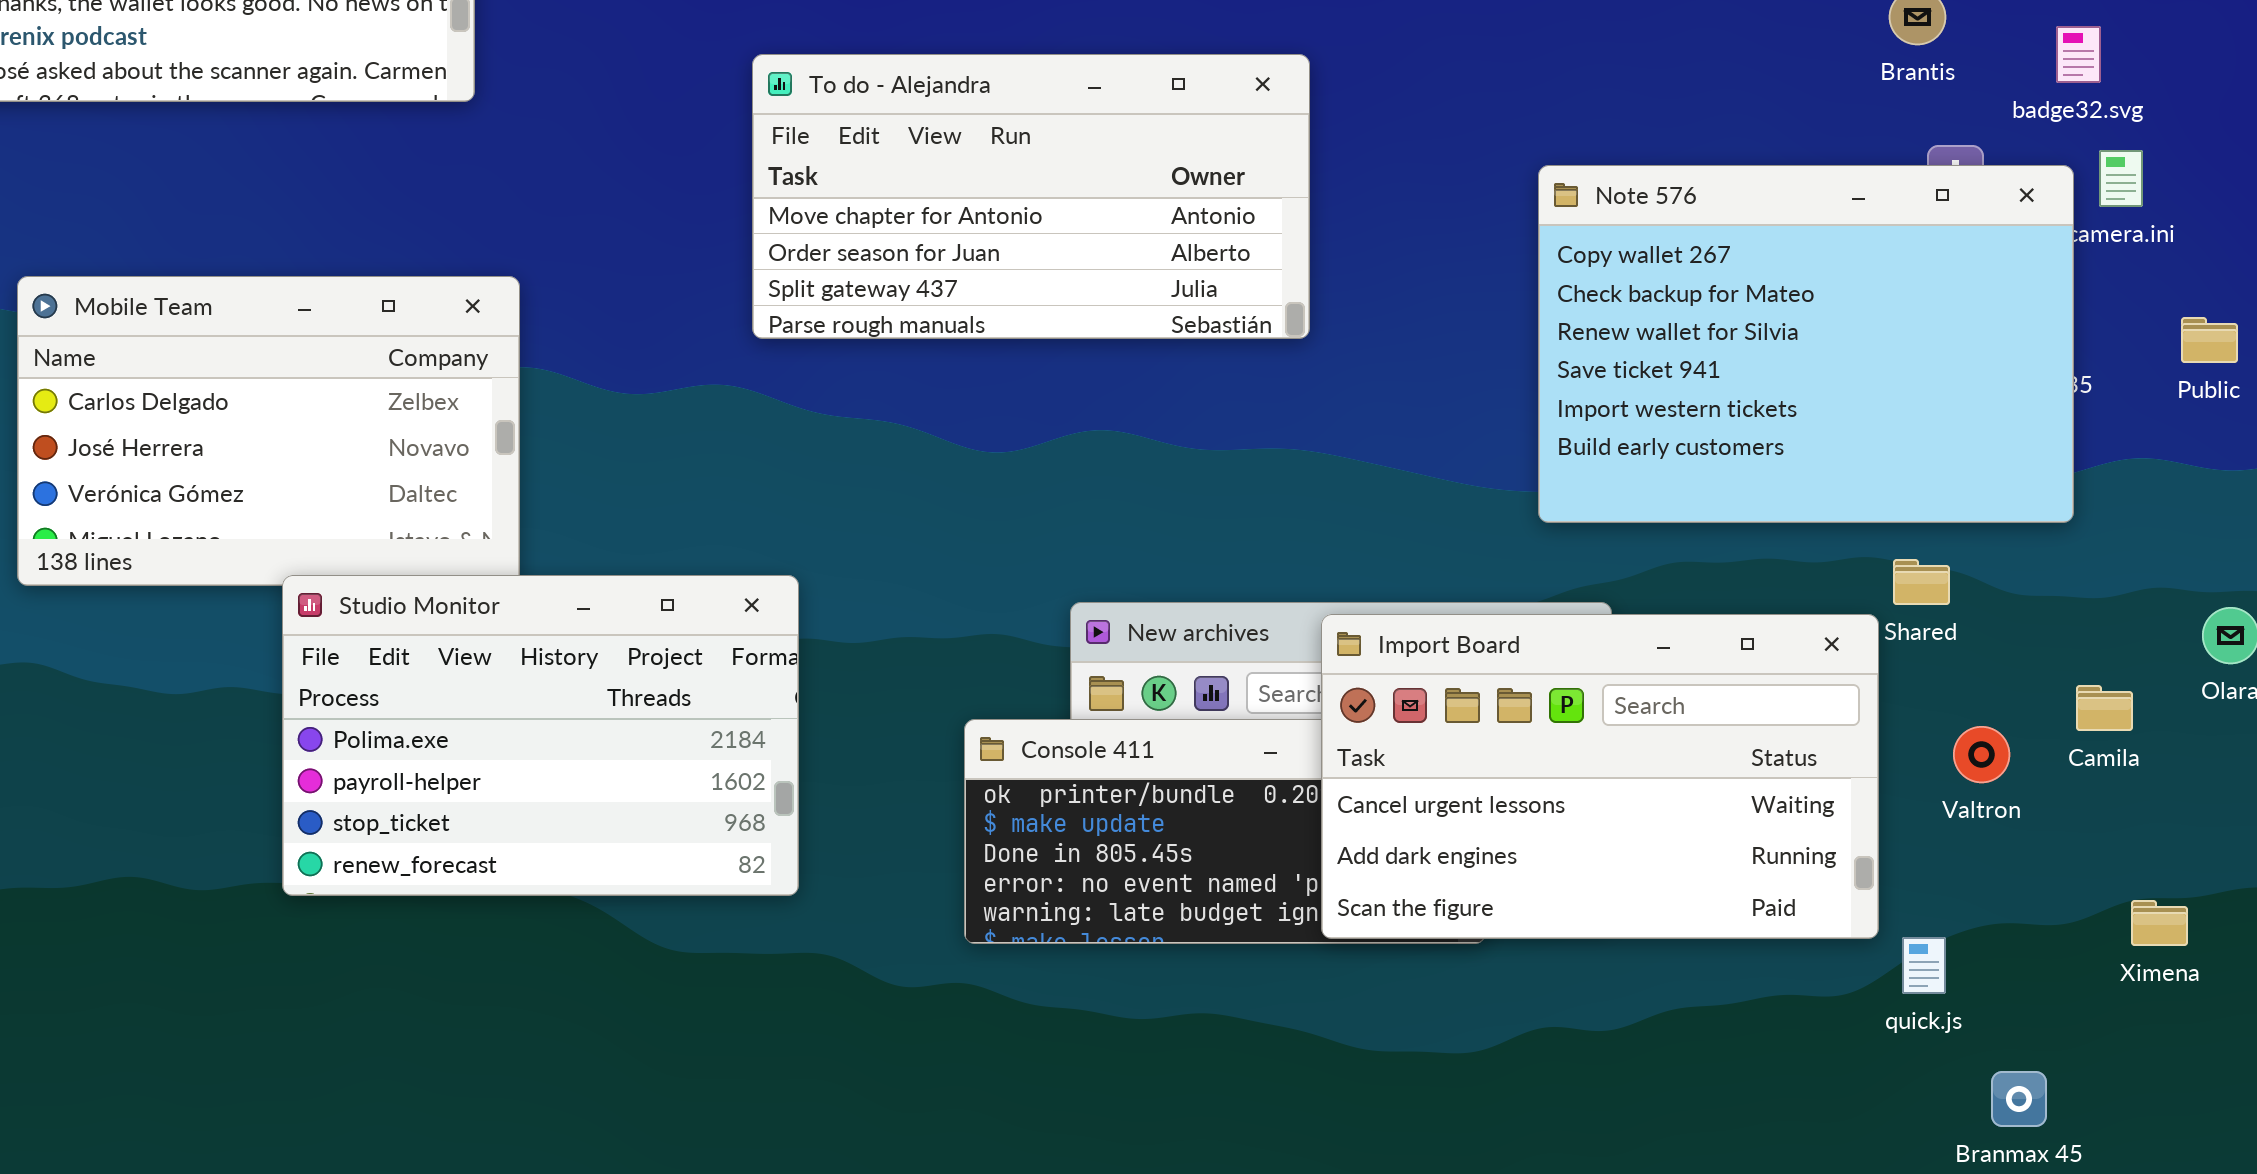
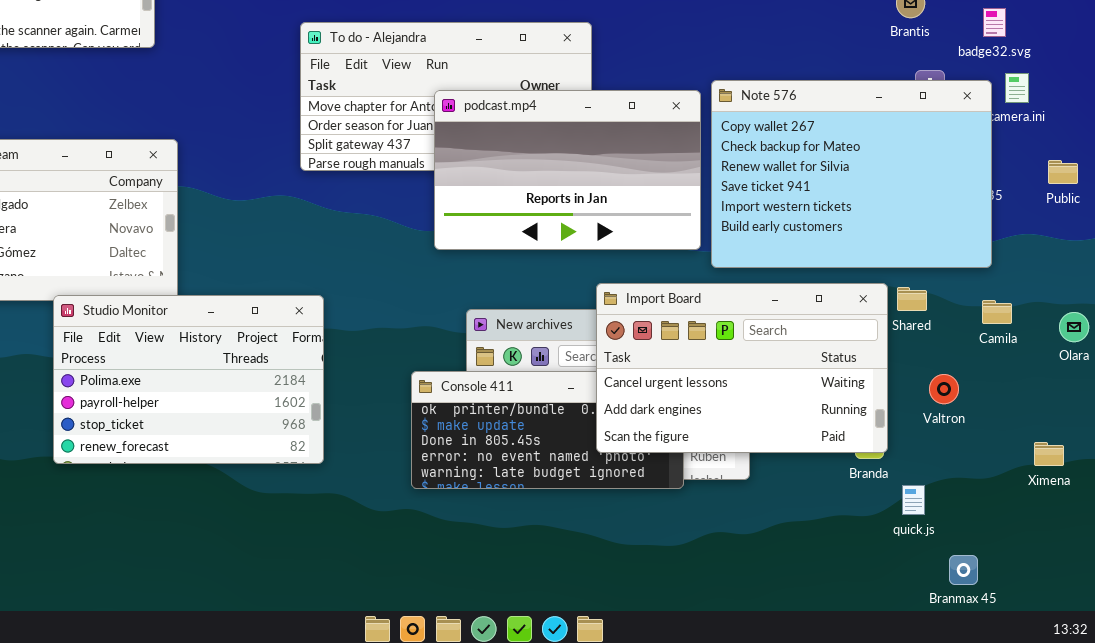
podcast.mp4: none -> [434,90,701,250], opened
Import Board: [1321,614,1879,939] -> [596,283,888,453], moved
Camila: [2076,685,2133,731] -> [982,300,1012,324], moved
Ximena: [2131,900,2188,946] -> [1034,442,1064,466], moved

